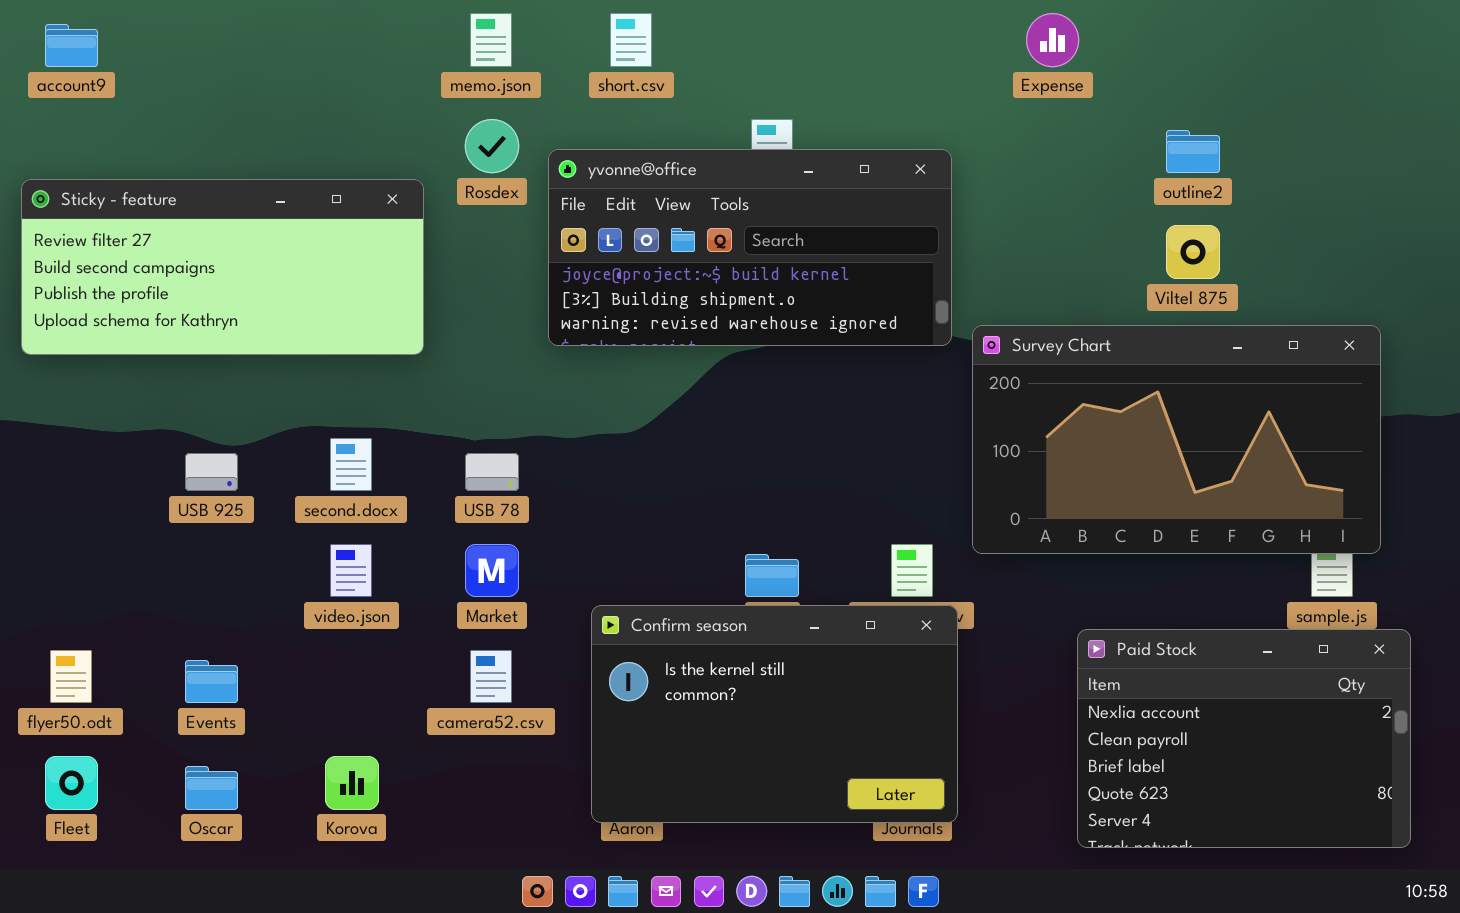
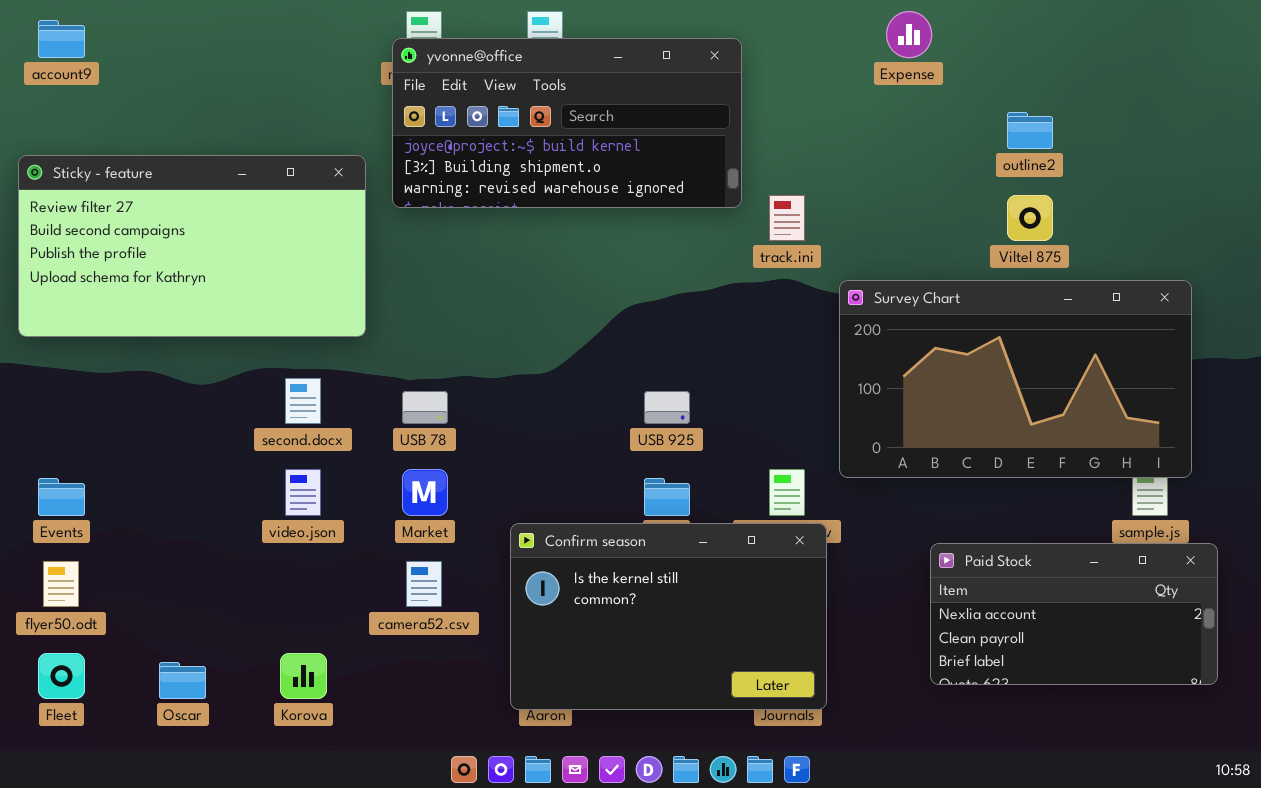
yvonne@office: [548,149,952,346] -> [392,38,742,208], moved
Sticky - feature: [21,179,424,355] -> [18,155,366,337], resized
USB 925: [185,453,238,491] -> [644,391,690,424], moved
Paid Stock: [1077,629,1411,848] -> [930,543,1218,685], resized
Events: [185,660,238,703] -> [38,478,85,516], moved

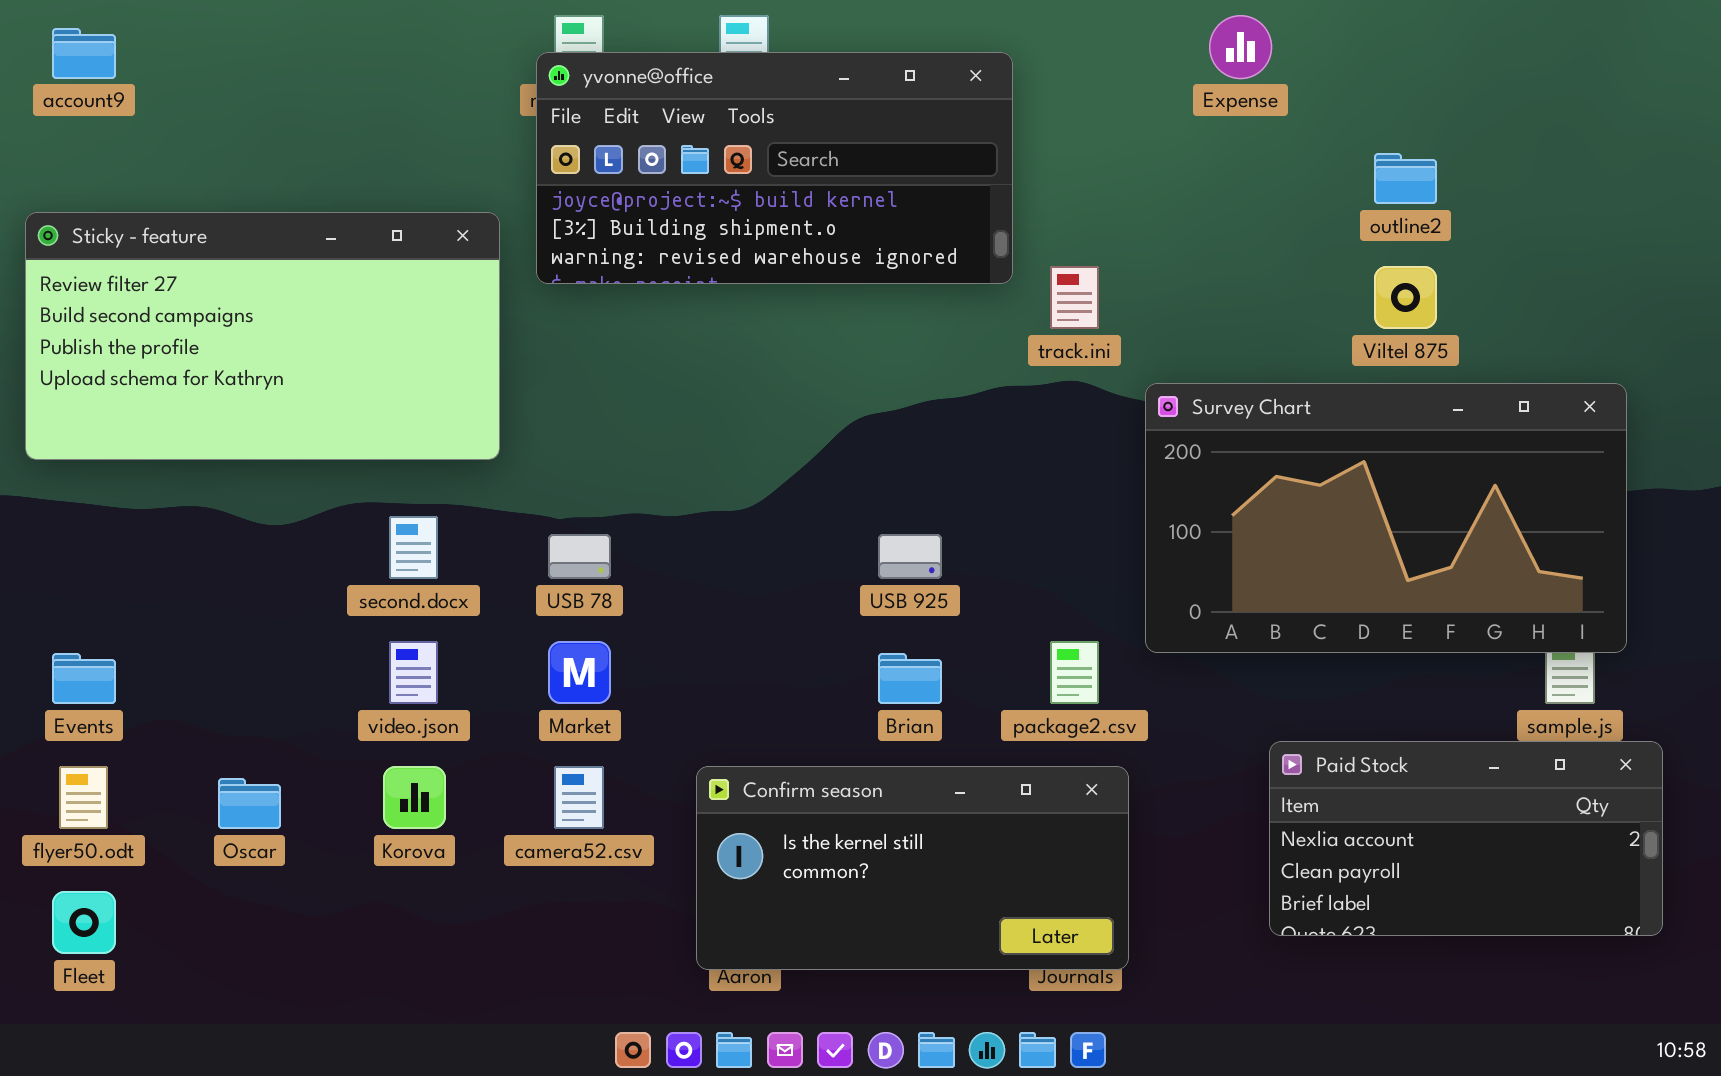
Confirm season: [510,523,827,710] -> [696,766,1129,970], resized
Korova: [280,653,327,699] -> [383,766,446,829], moved
Oscar: [159,662,206,699] -> [218,778,281,829], moved

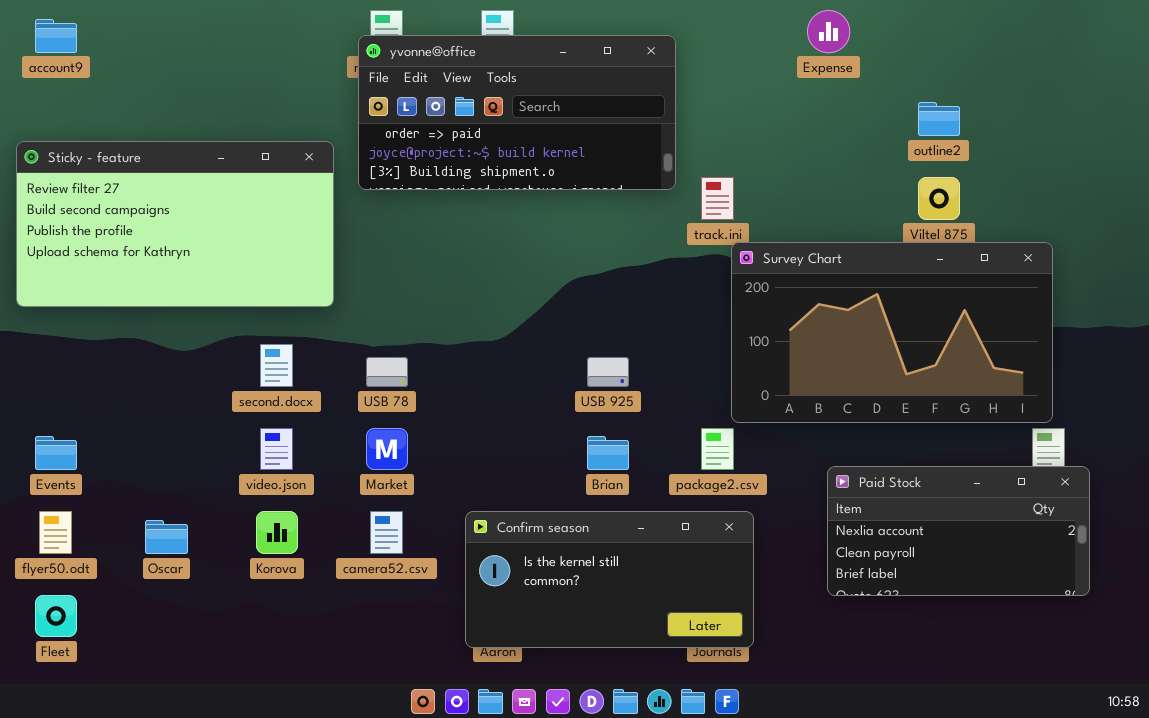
yvonne@office: [536,52,1013,284] -> [358,35,676,190], scrolled up 1 row
Survey Chart: [1145,383,1627,653] -> [731,242,1053,423], moved
Paid Stock: [1269,741,1663,936] -> [827,466,1090,596], moved

